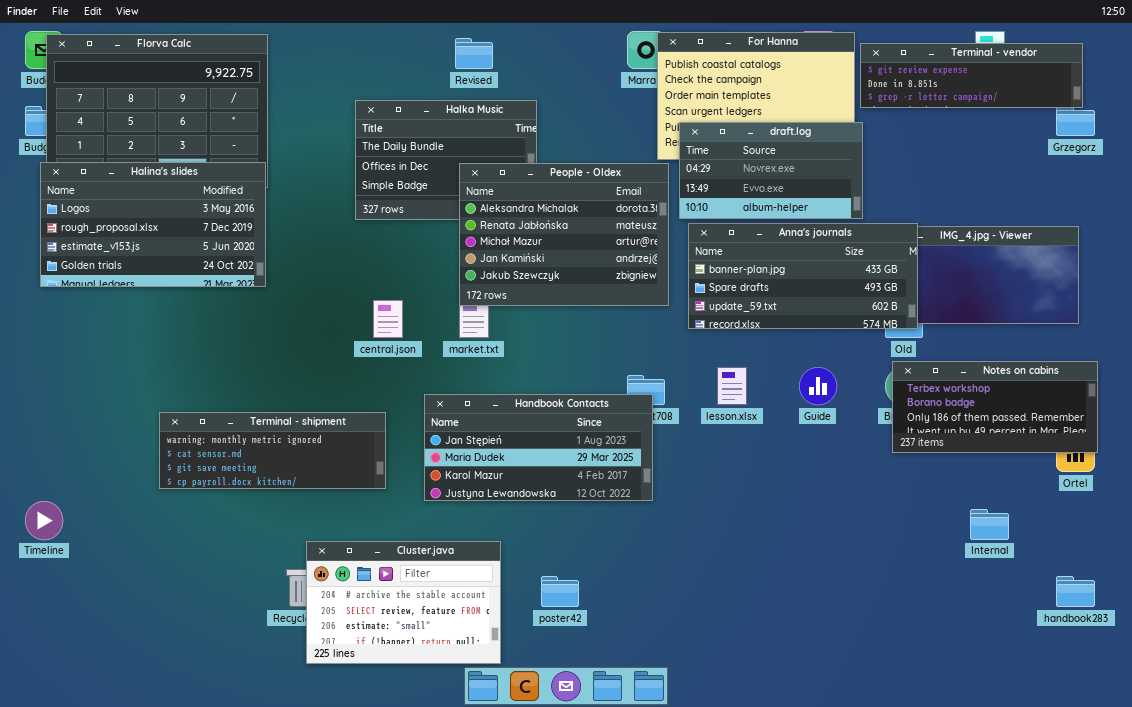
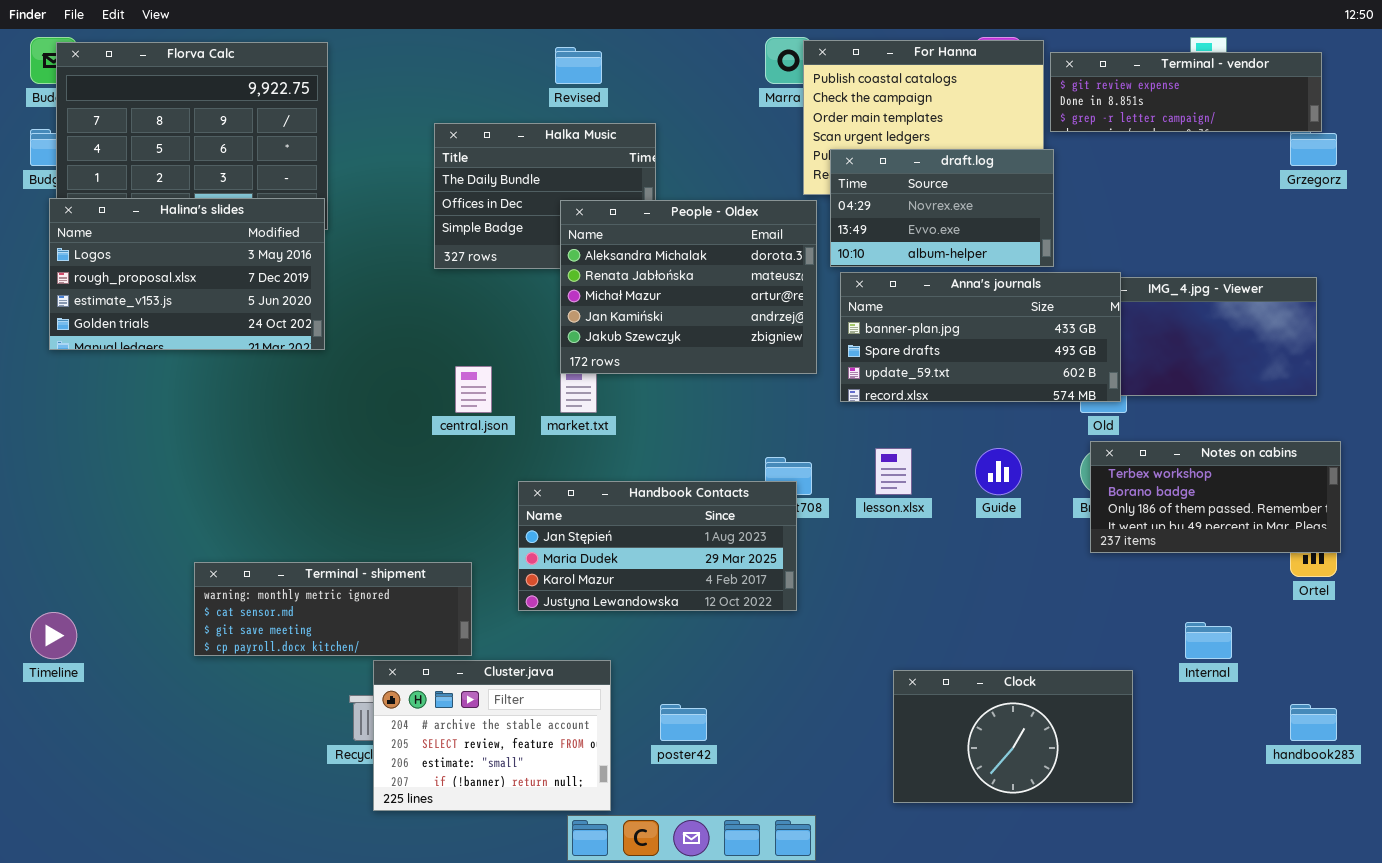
Terminal - shipment: [159,412,386,489] -> [194,562,472,656], moved
Clock: none -> [893,670,1133,803], opened

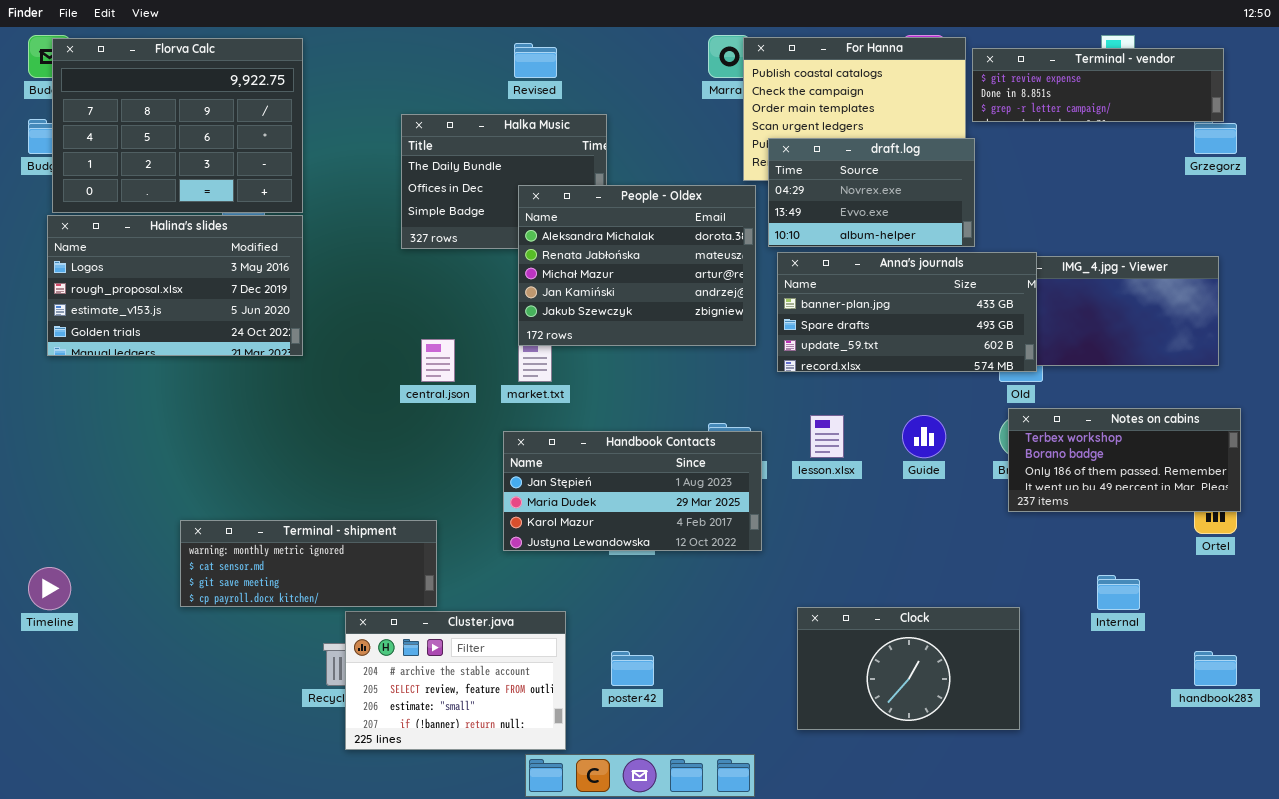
Halina's slides: [49,198,325,350] -> [47,215,303,356], moved
Handbook Contacts: [518,481,797,611] -> [503,431,762,551], moved
Clock: [893,670,1133,803] -> [797,607,1020,730], moved

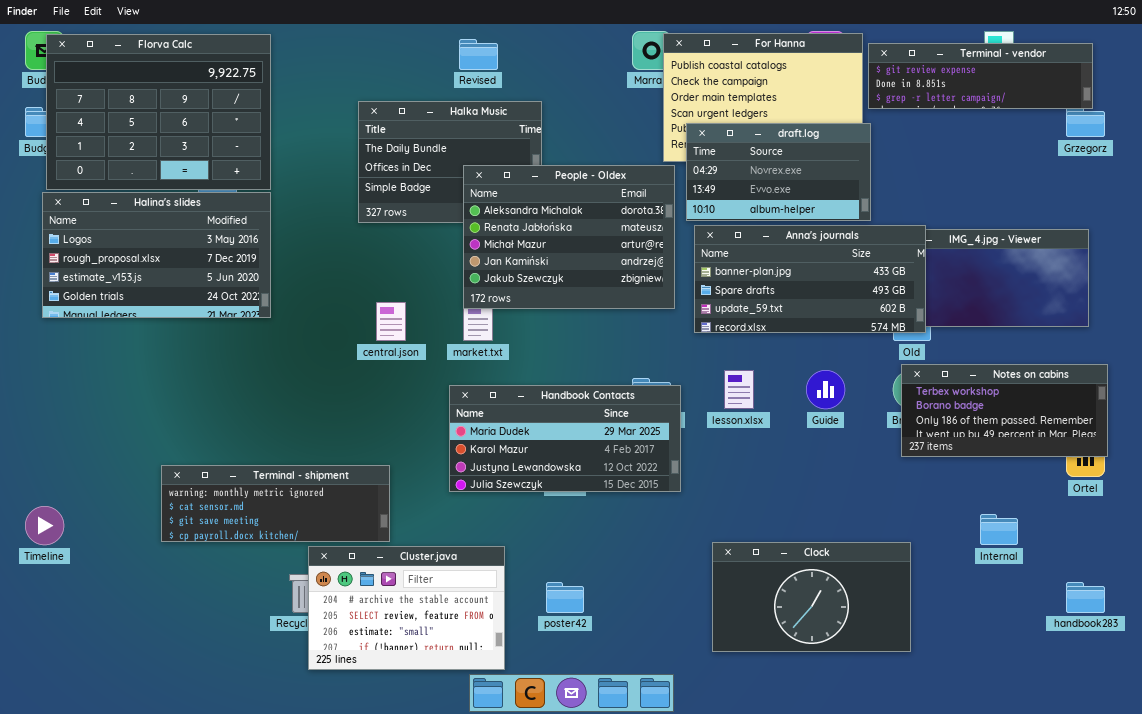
Handbook Contacts: [503,431,762,551] -> [449,385,681,492], scrolled down 1 row

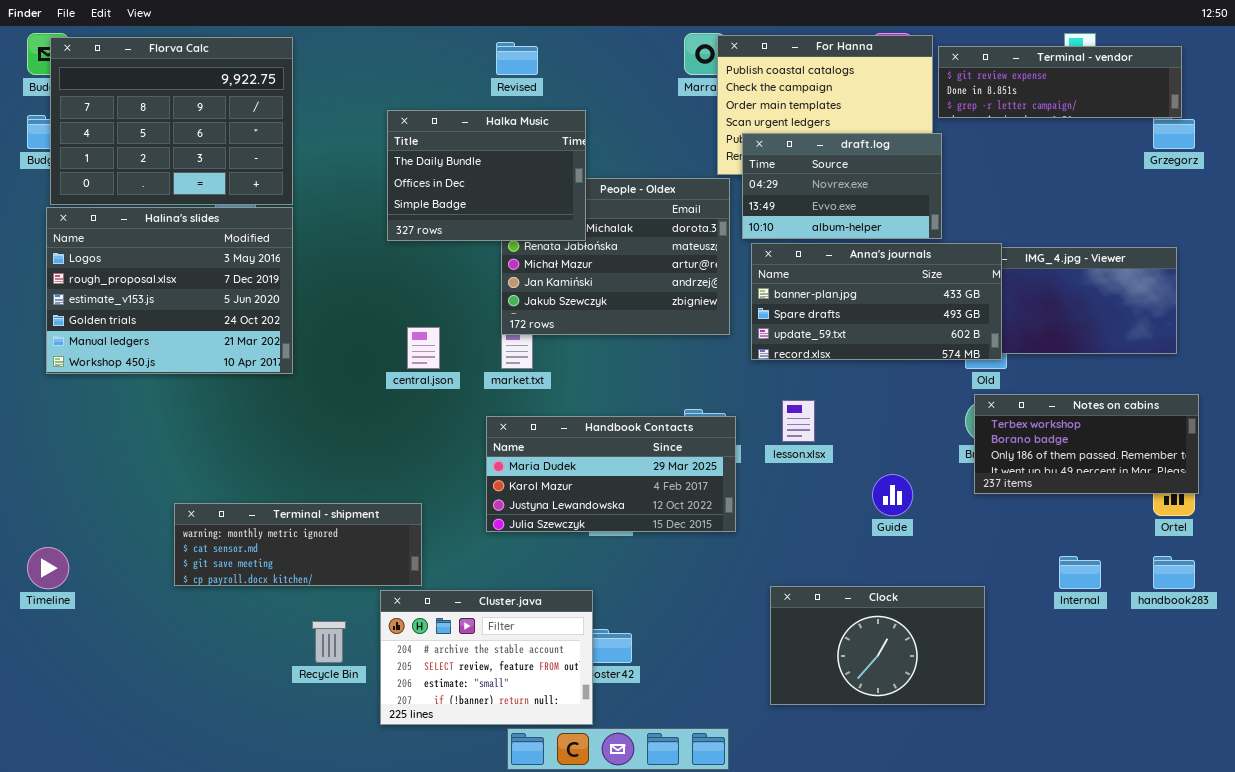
Halka Music: [358,101,542,223] -> [387,110,586,241], raised
Halina's slides: [42,192,271,318] -> [46,207,293,374], resized
Guide: [806,370,845,409] -> [872,474,913,516], moved
Cluster.java: [308,546,505,670] -> [380,590,593,725], moved
handbook283: [1066,582,1105,613] -> [1153,556,1195,589], moved

